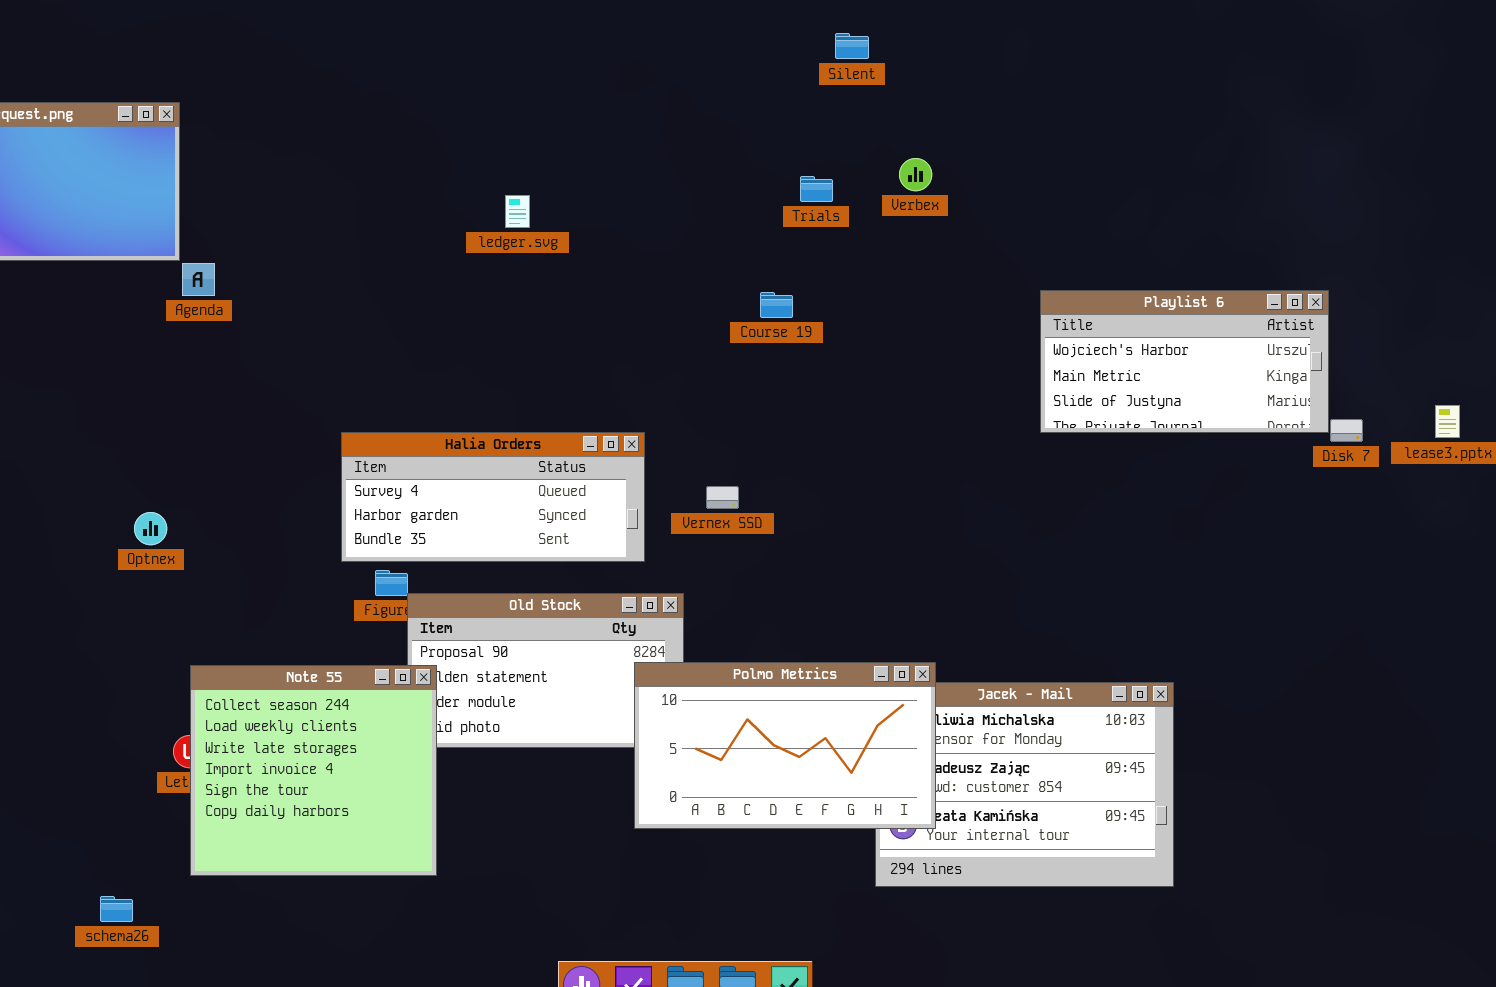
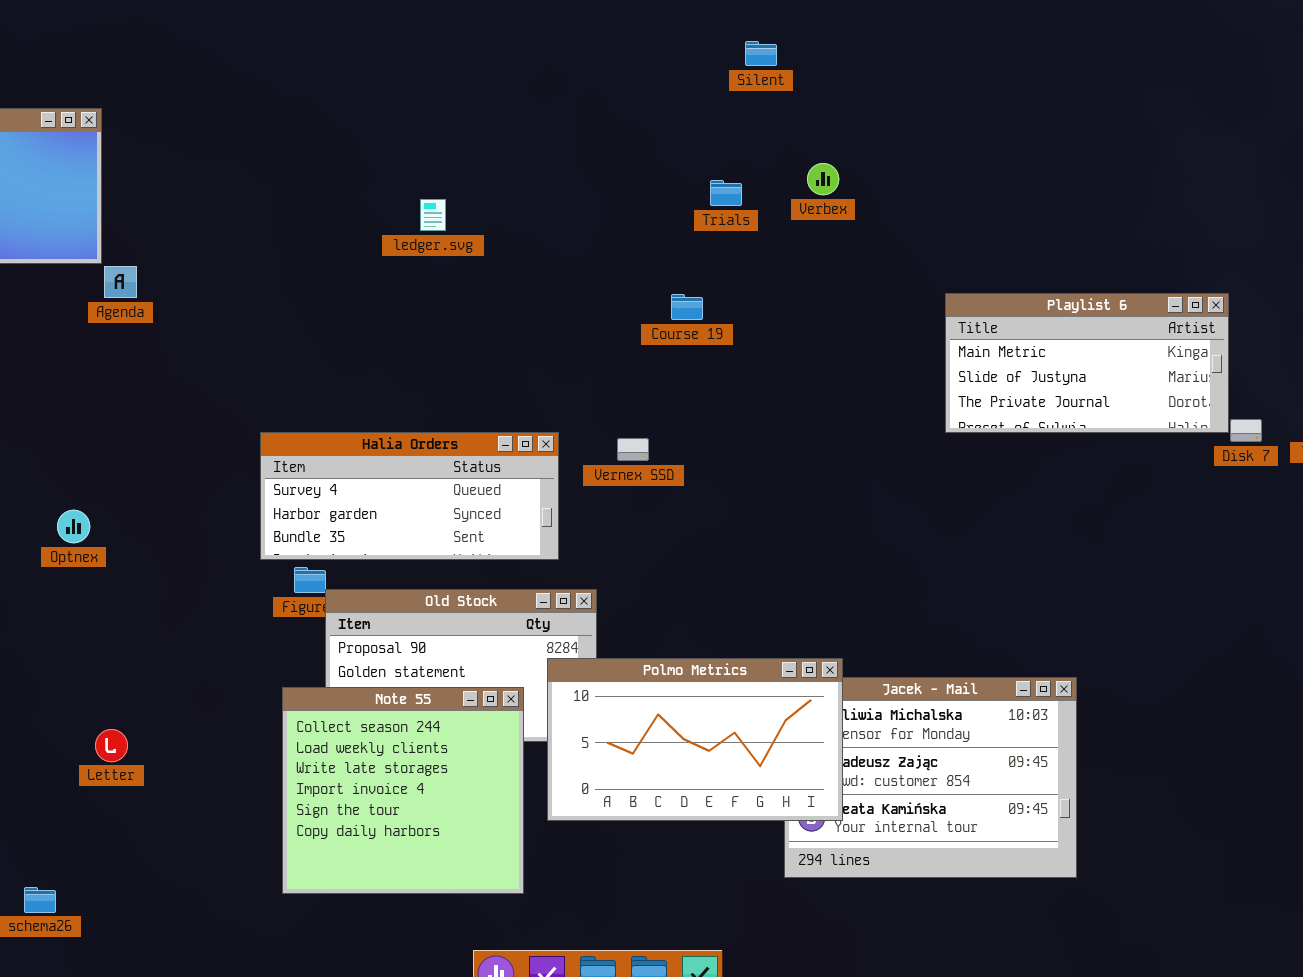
Playlist 6: [1040,290,1329,433] -> [945,293,1229,433], scrolled down 1 row
Vernex SSD: [706,486,739,509] -> [617,438,649,461], moved
Note 55: [190,665,437,876] -> [282,687,524,894], moved

